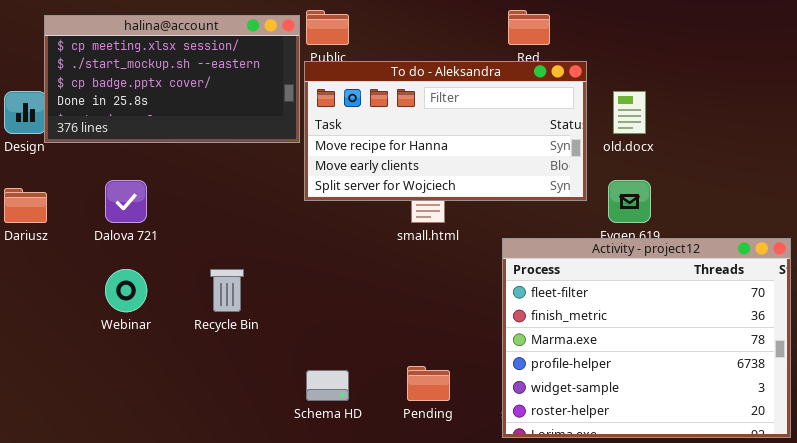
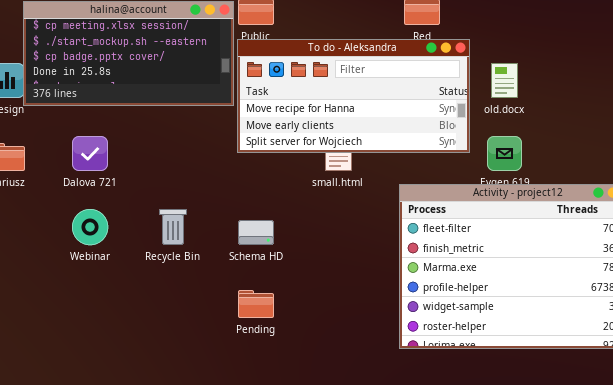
Pending: [407,366,450,401] -> [238,290,274,318], moved
Schema HD: [306,370,349,401] -> [238,220,274,245], moved

